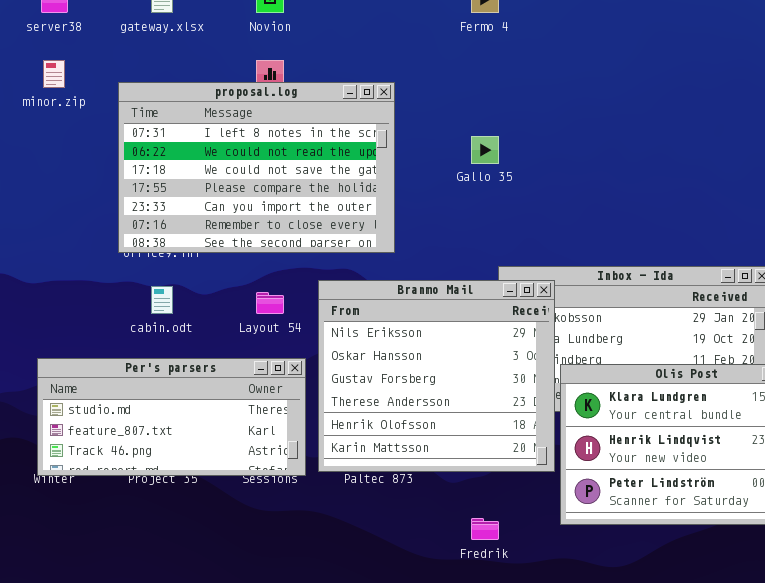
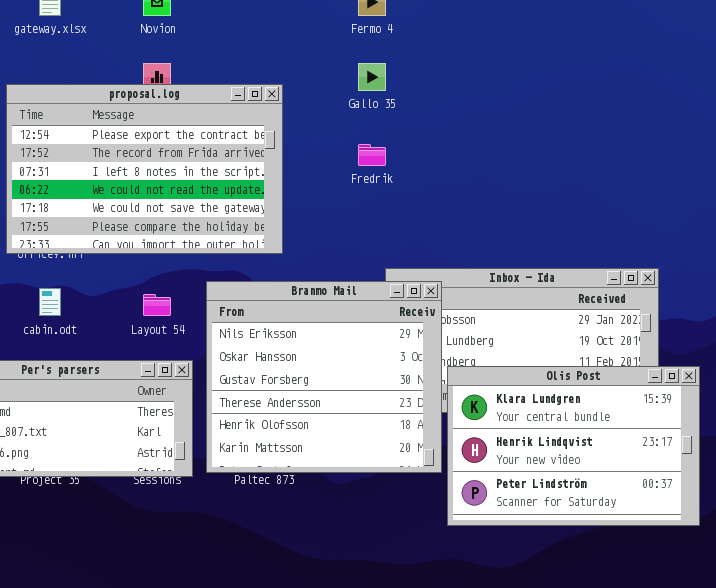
proposal.log: [118,82,395,253] -> [6,84,283,254], scrolled up 2 rows
Gallo 35: [471,136,499,164] -> [358,63,386,91], moved
Fredrik: [471,518,499,540] -> [358,144,386,166], moved

